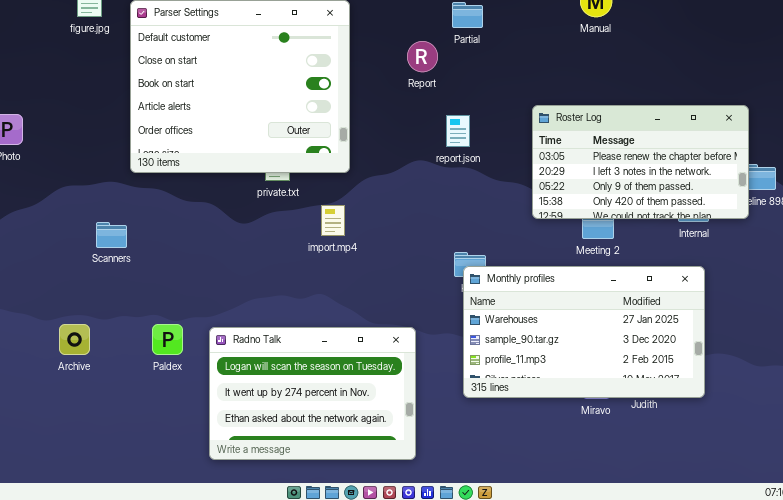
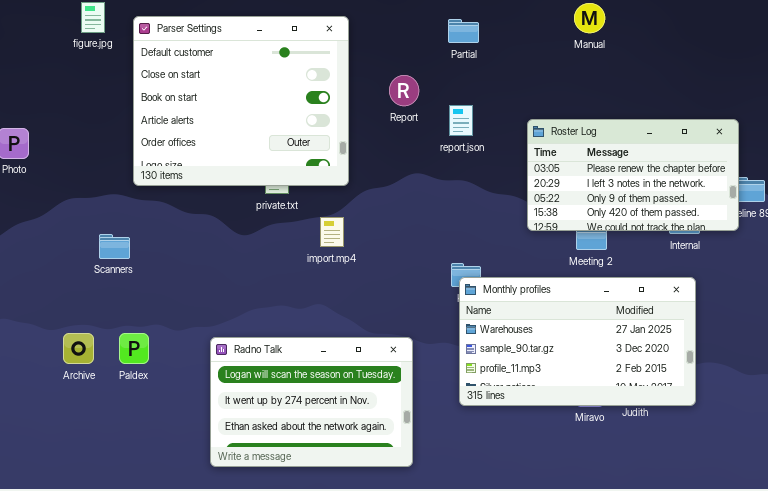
Report: [407,41,438,72] -> [389,75,419,106], moved
report.json: [446,115,470,147] -> [449,105,473,136], moved
Paldex: [152,324,183,355] -> [119,333,149,364], moved

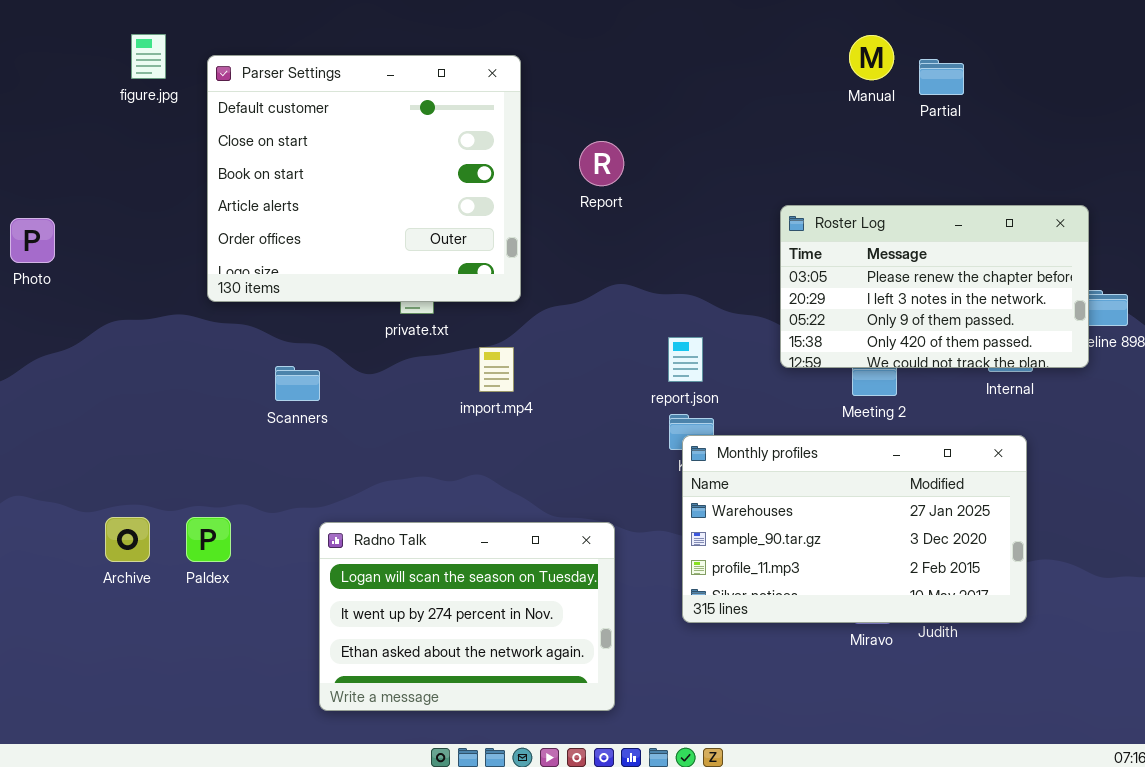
Partial: [448,19,479,43] -> [919,59,964,95], moved
report.json: [449,105,473,136] -> [668,337,703,382], moved
Scanners: [99,234,130,259] -> [275,366,320,401], moved

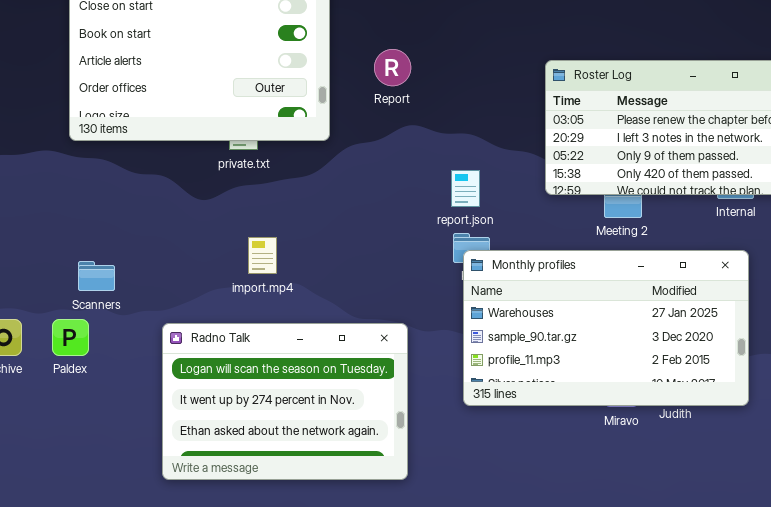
Report: [579,141,624,186] -> [374,49,411,86], moved
import.mp4: [479,347,514,392] -> [248,237,277,274], moved
Scanners: [275,366,320,401] -> [78,261,115,291], moved

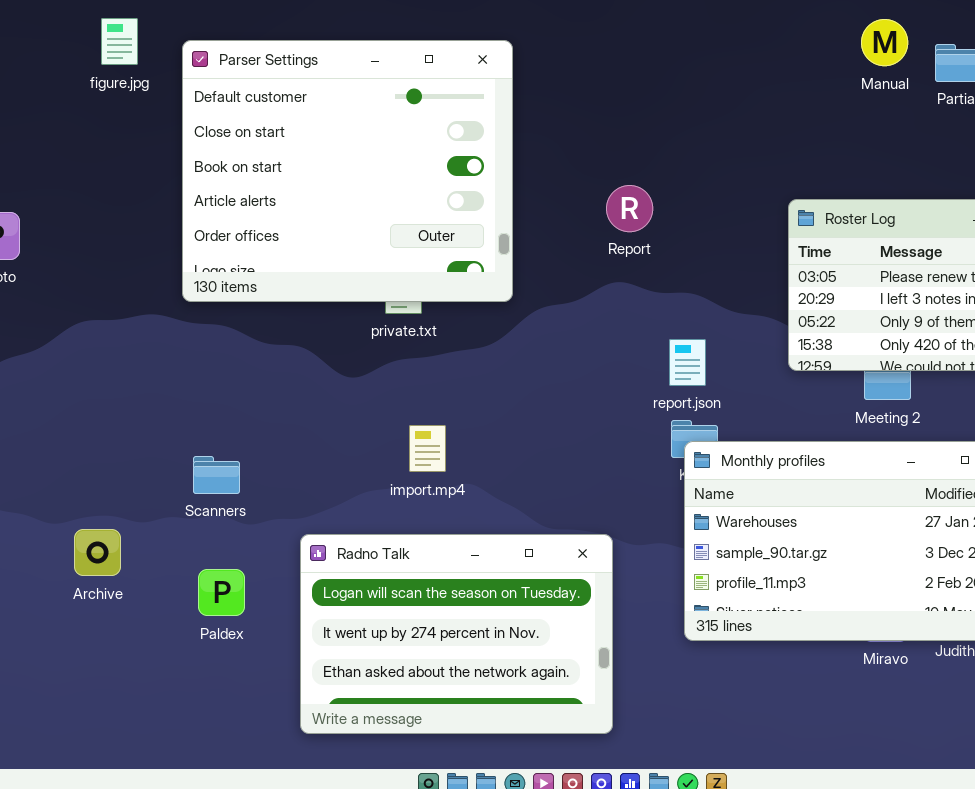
Report: [374,49,411,86] -> [606,185,653,232], moved
Paldex: [52,319,89,356] -> [198,569,245,616], moved

